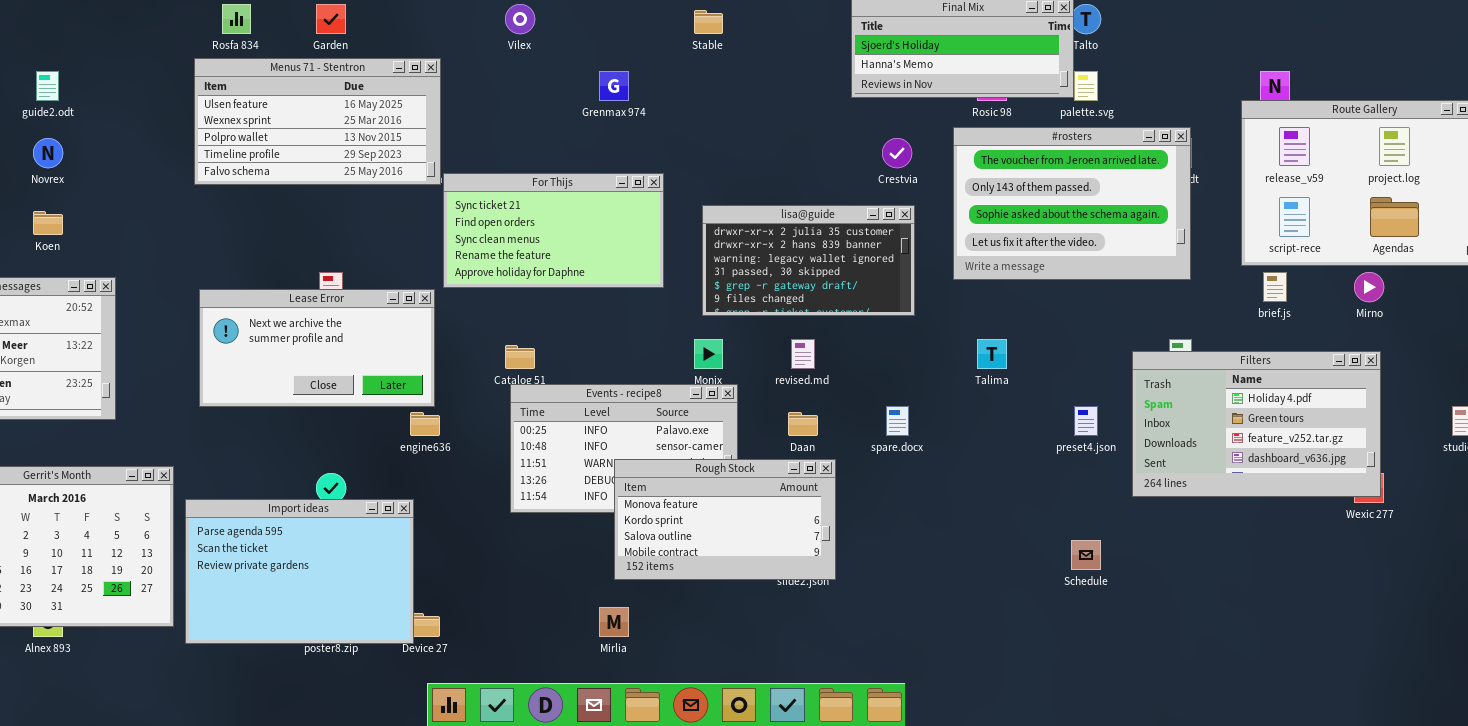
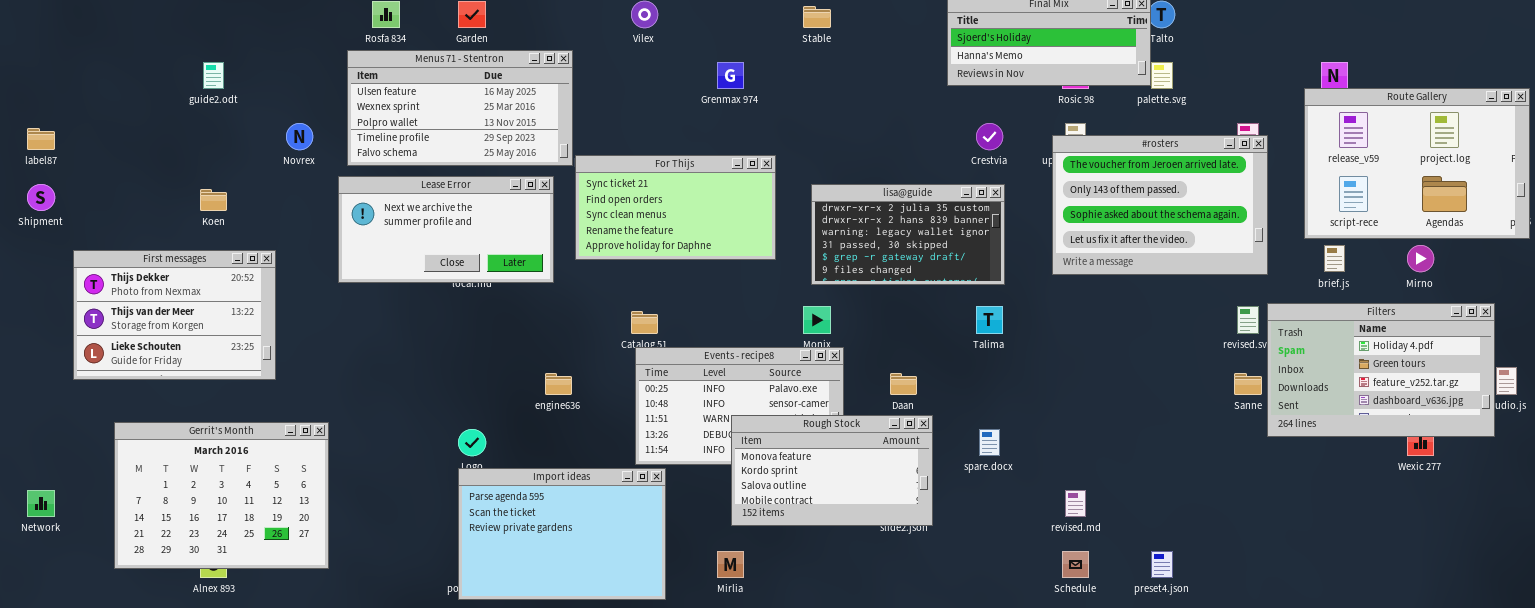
#rosters: [953,127,1191,280] -> [1052,135,1268,275], moved
Novrex: [33,138,63,168] -> [286,123,313,150], moved
Lease Error: [199,289,435,407] -> [338,176,554,283], moved
revised.md: [791,339,815,369] -> [1065,490,1086,517], moved
Talima: [977,339,1007,369] -> [976,306,1003,334], moved
Filters: [1132,351,1381,497] -> [1267,303,1495,437], moved
spare.docx: [886,406,909,436] -> [979,429,1000,456], moved
preset4.json: [1074,406,1098,436] -> [1151,551,1173,578], moved
Import ideas: [185,499,414,644] -> [458,468,666,600], moved
Schedule: [1071,540,1101,570] -> [1062,551,1089,578], moved

